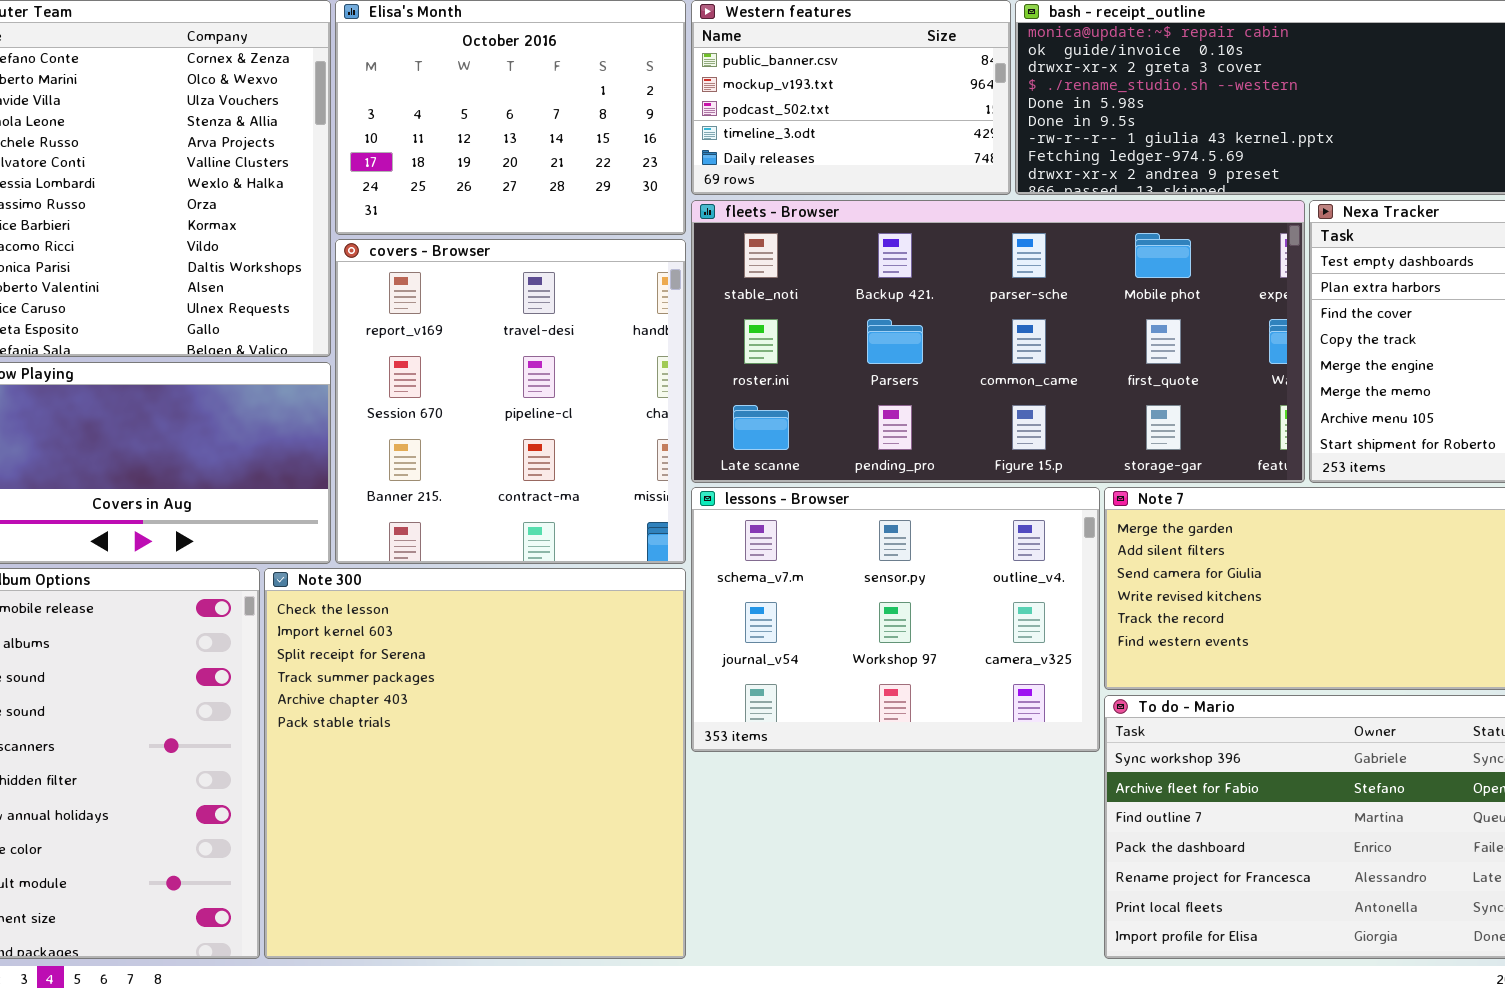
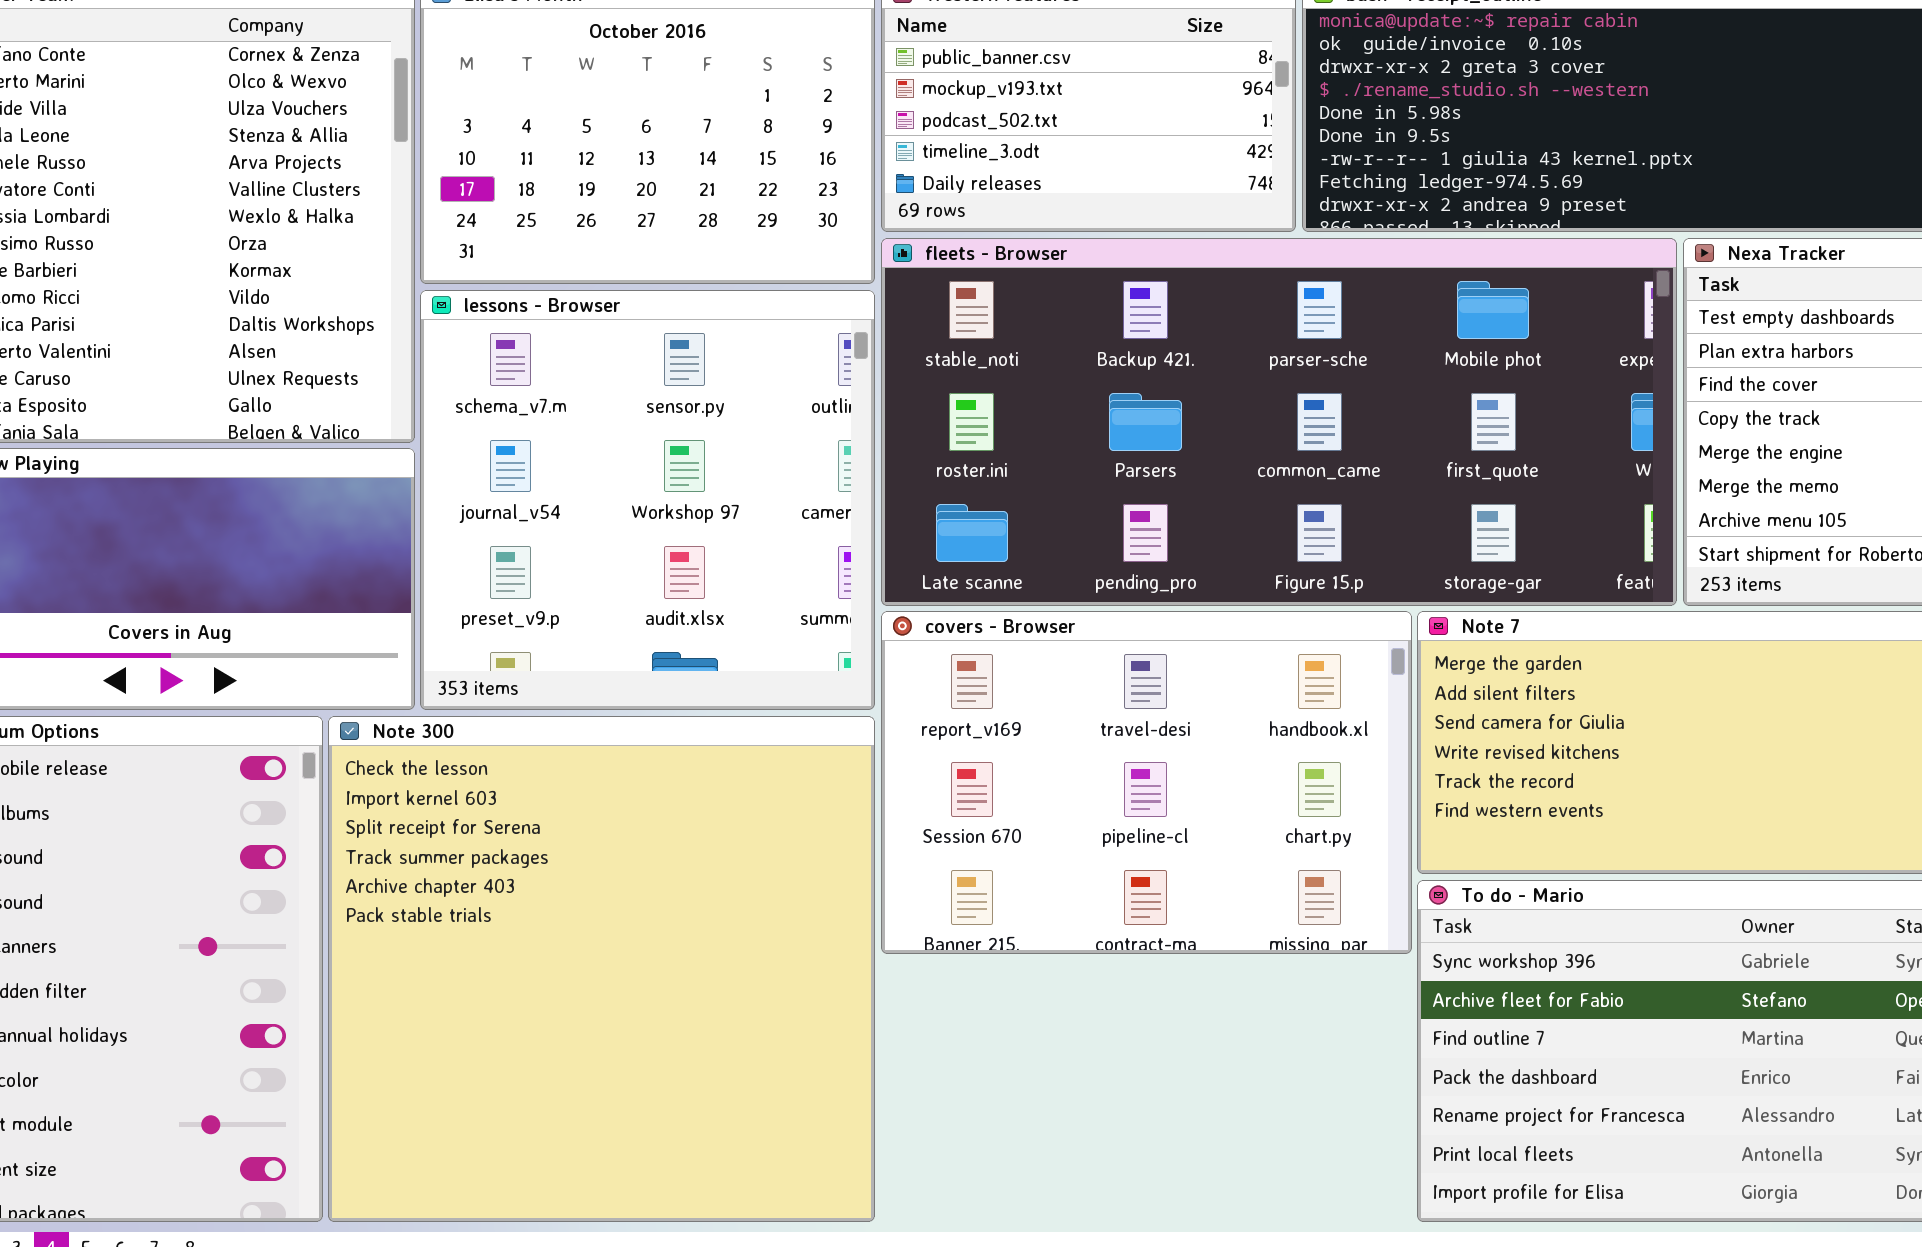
covers - Browser: [335,239,686,564] -> [881,611,1412,954], moved, resized
lessons - Browser: [691,487,1100,752] -> [420,290,875,710], moved, resized

